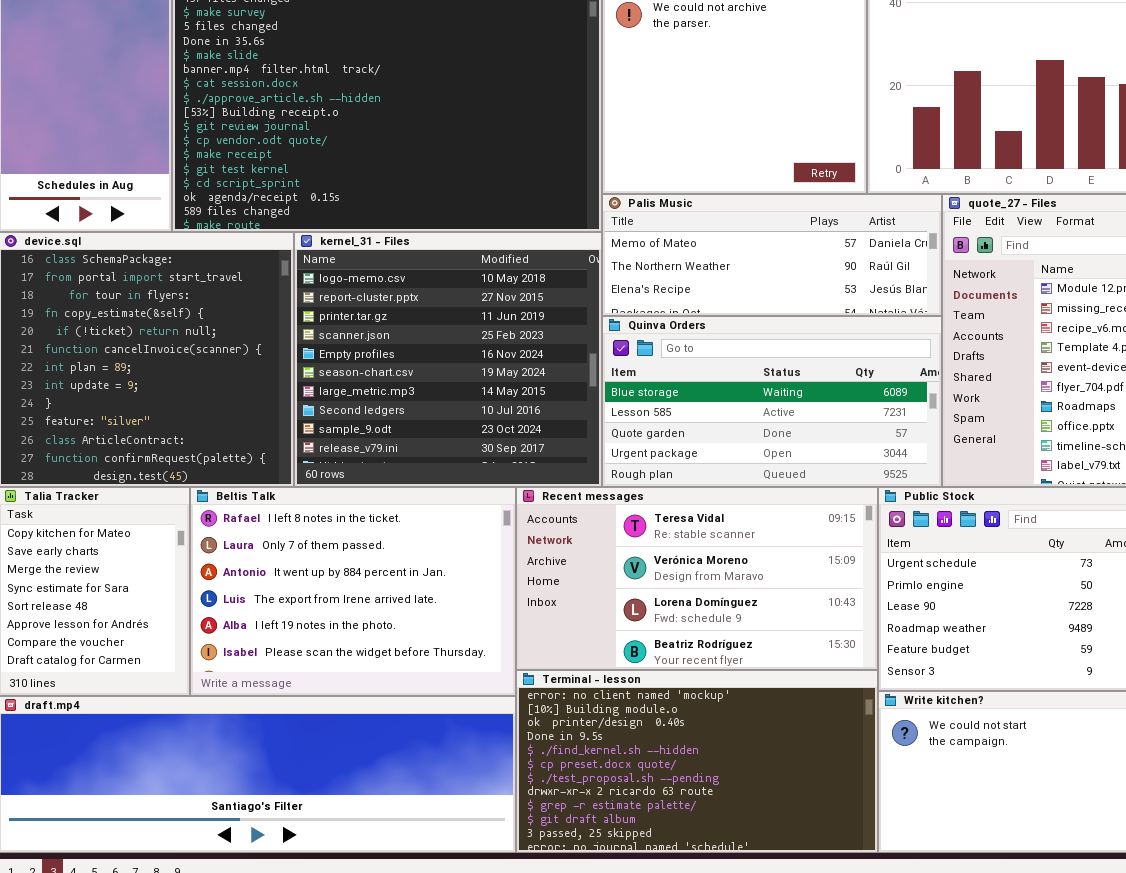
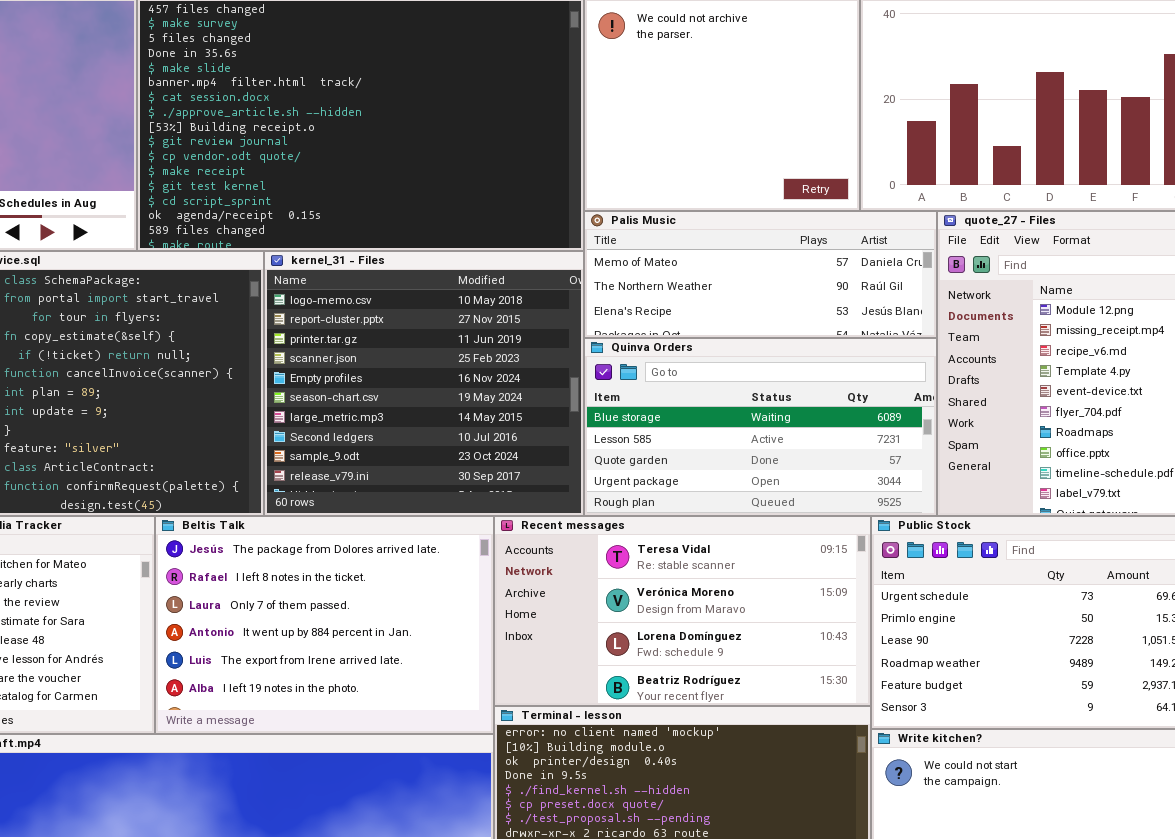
Beltis Talk: [190,487,516,696] -> [155,516,494,734], scrolled up 1 row

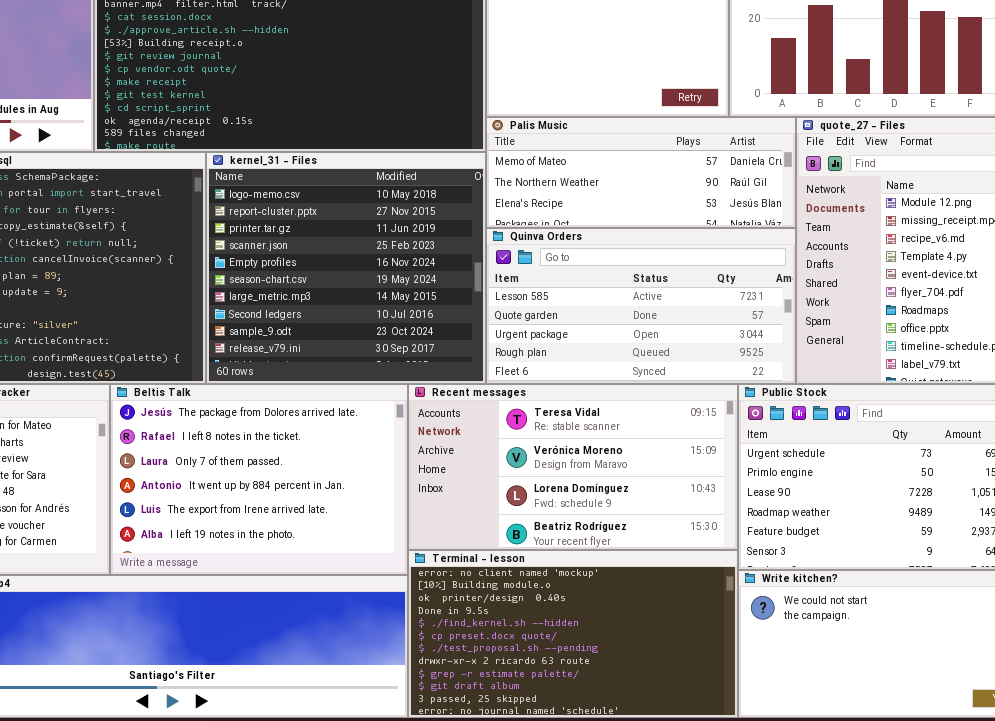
Quinva Orders: [584,338,937,516] -> [486,228,796,384], scrolled down 1 row

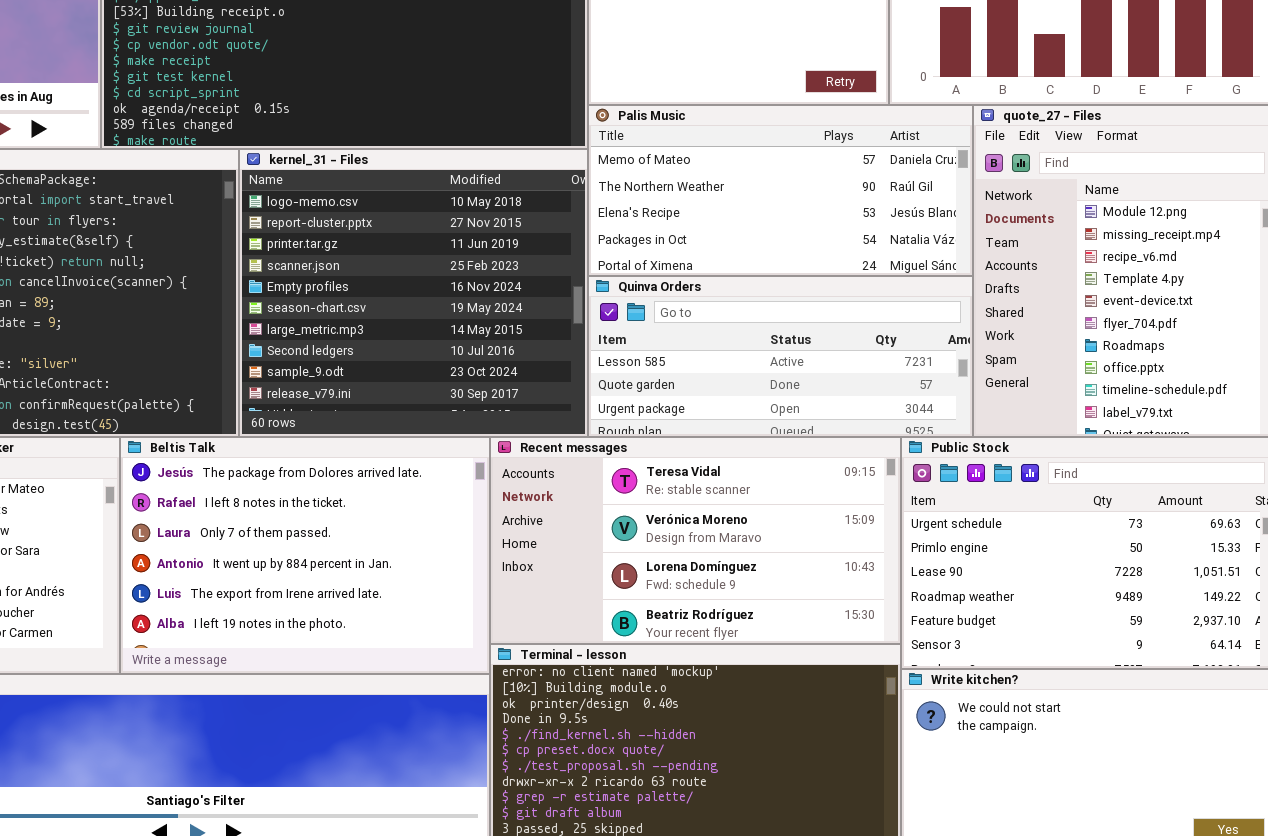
Palis Music: [486,117,796,228] -> [588,105,973,276], resized
Quinva Orders: [486,228,796,384] -> [588,276,973,437], resized

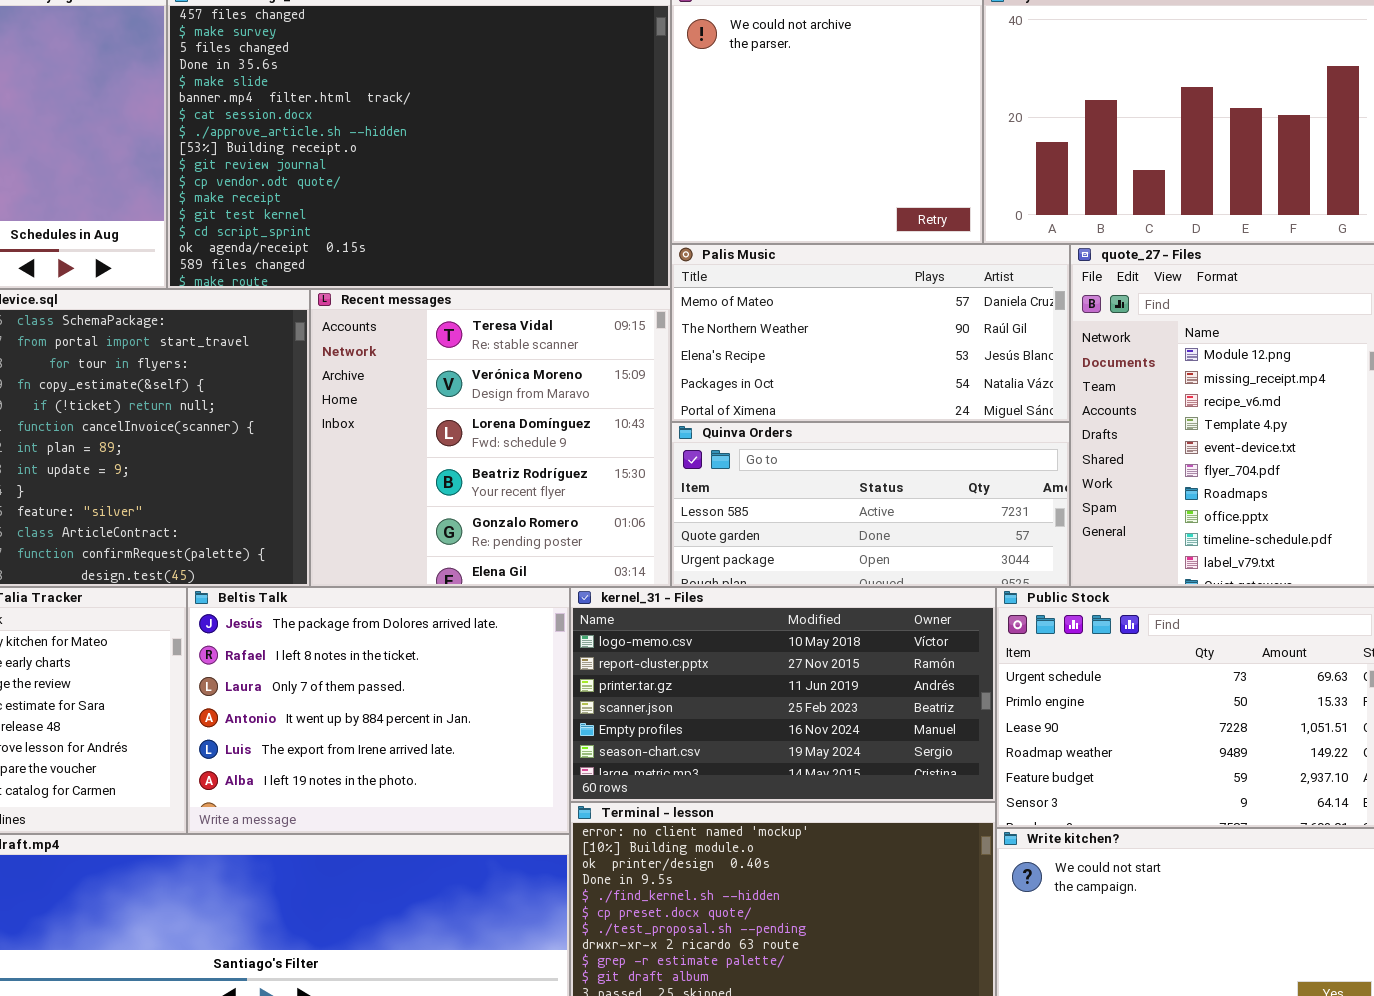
kernel_31 - Files: [239,149,588,437] -> [570,587,996,802], moved, resized
Recent messages: [490,437,901,644] -> [310,289,671,587], moved, resized

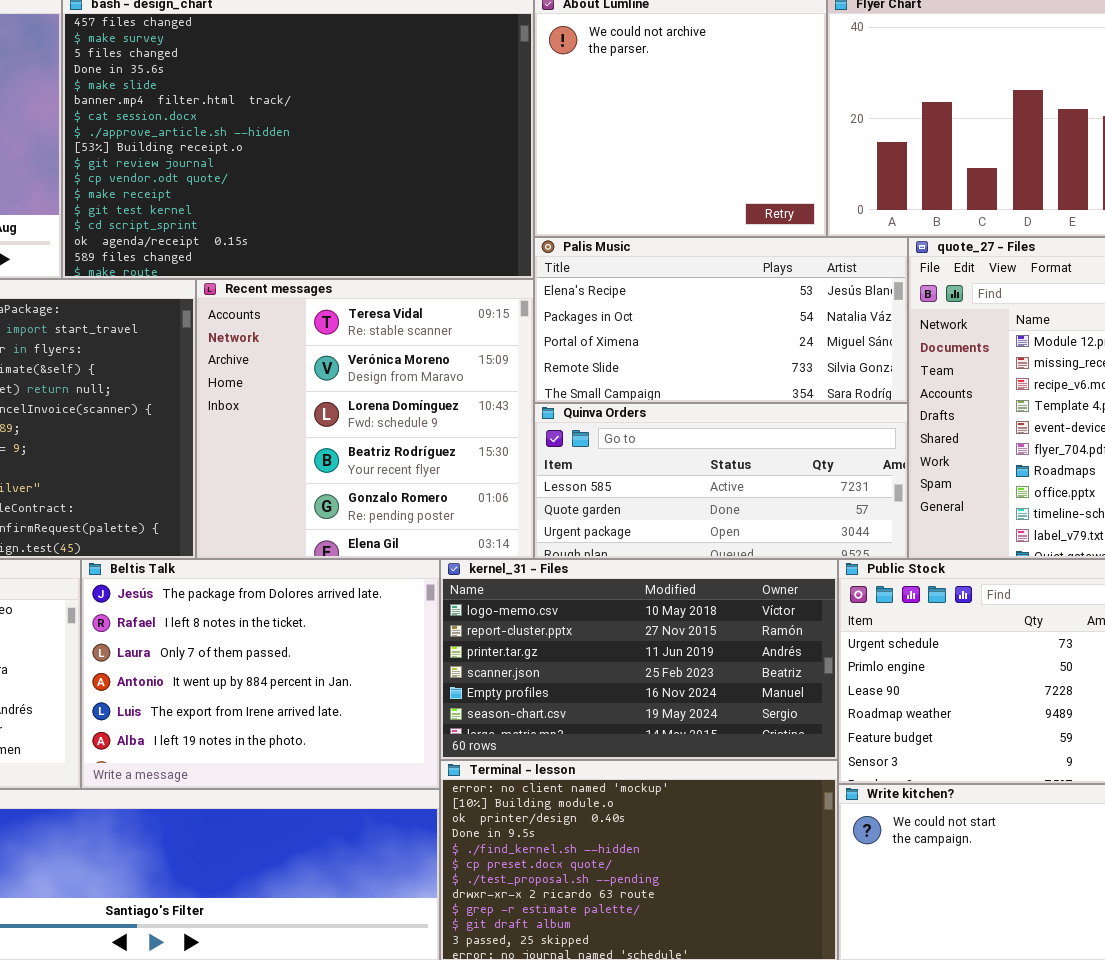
Palis Music: [671,244,1070,422] -> [534,237,908,403], scrolled down 2 rows

